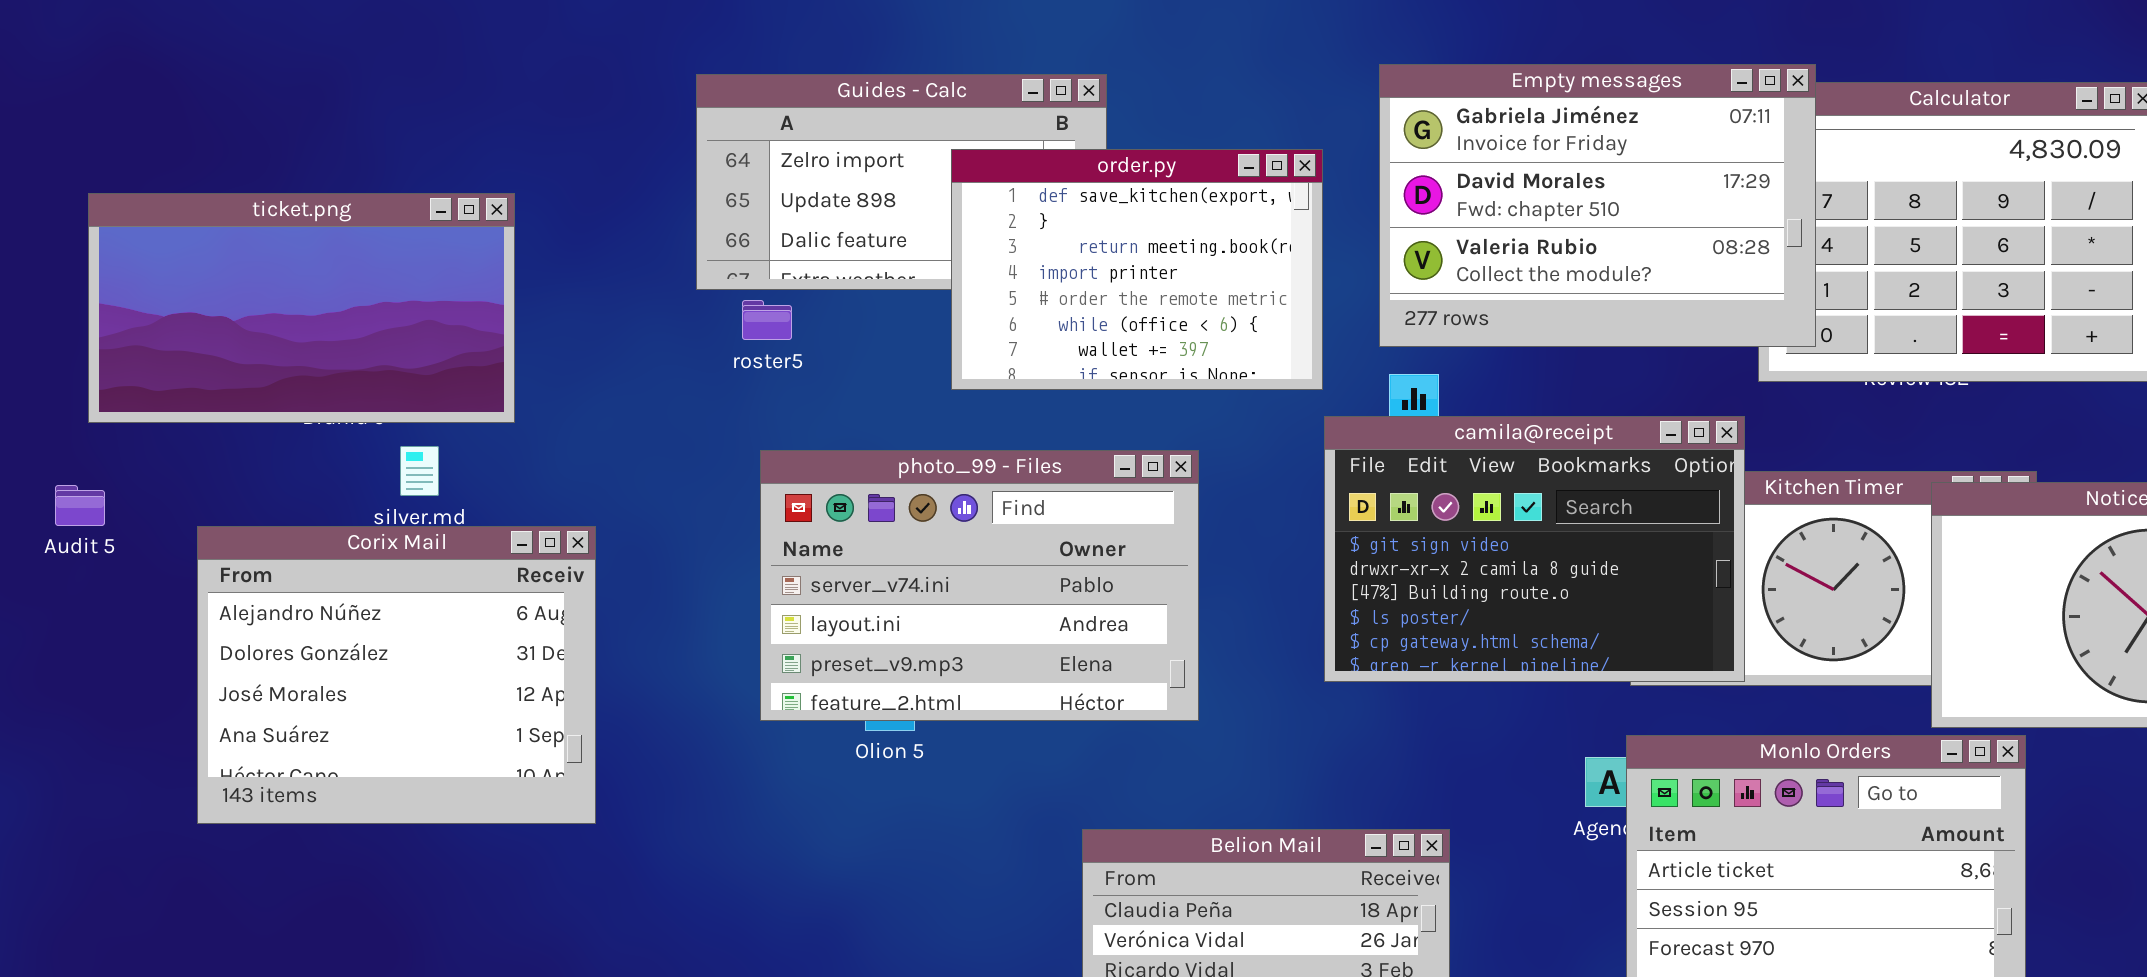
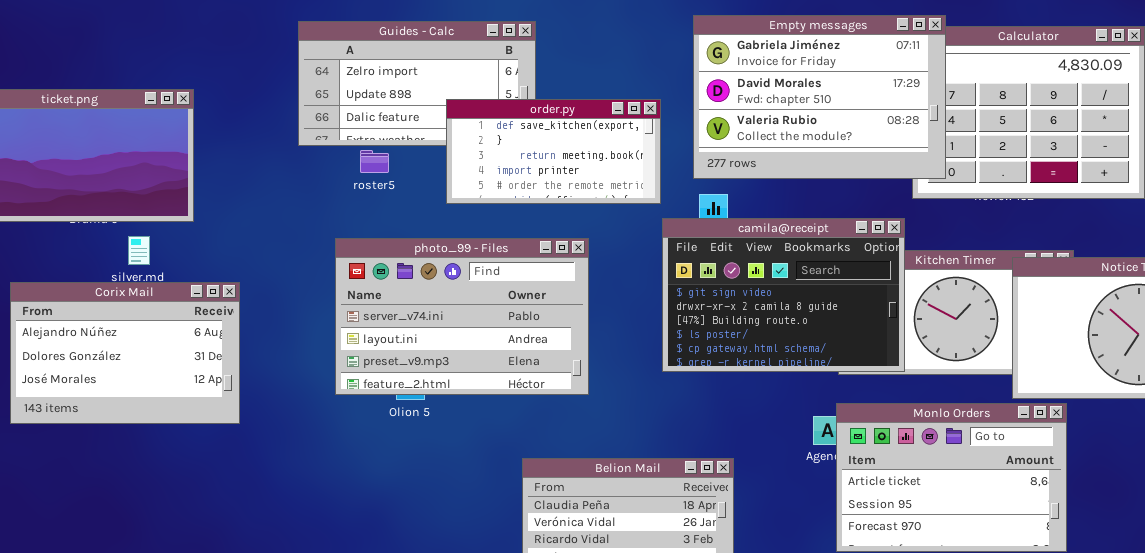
order.py: [951,149,1323,390] -> [446,99,661,204], resized
roster5: [742,300,792,340] -> [360,150,389,173], moved
Corix Mail: [197,526,596,824] -> [10,282,240,424], resized

